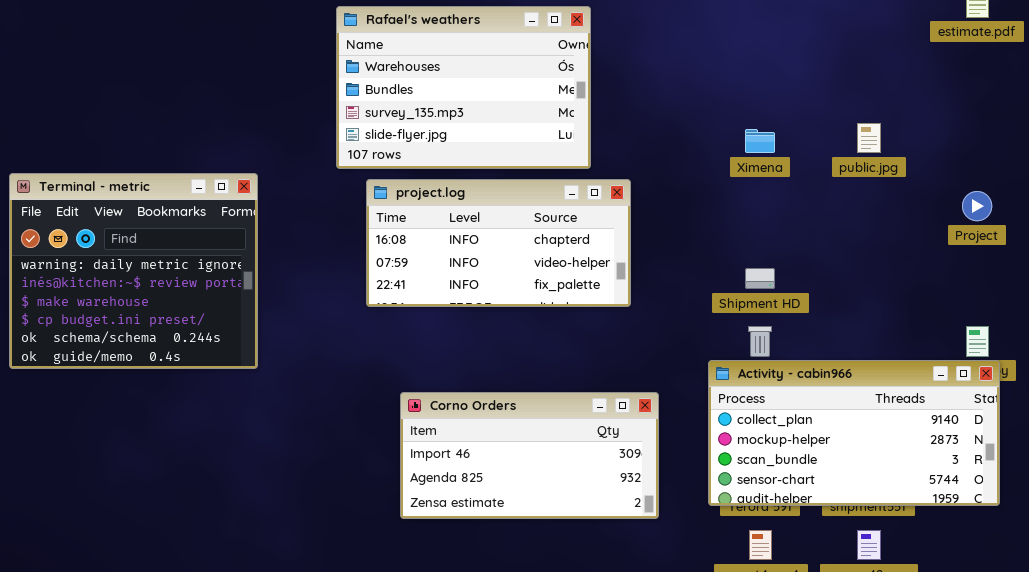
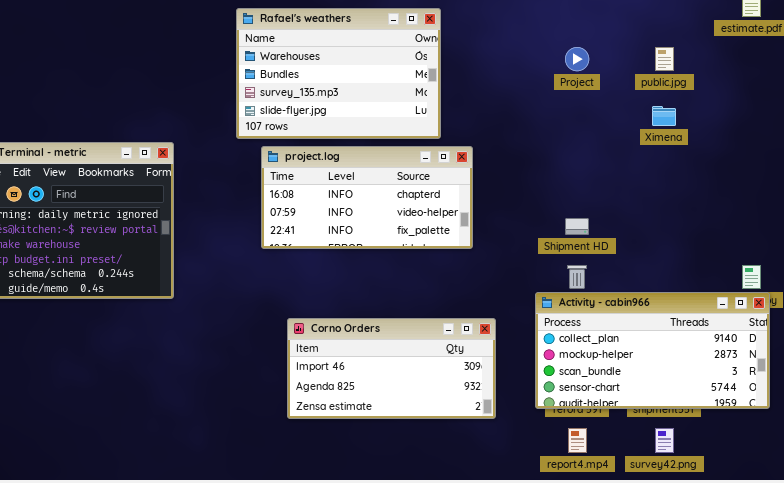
public.jpg: [857,123,881,153] -> [655,47,674,71], moved
Ximena: [745,129,775,153] -> [652,106,676,126], moved
Project: [962,191,992,221] -> [565,47,589,71], moved

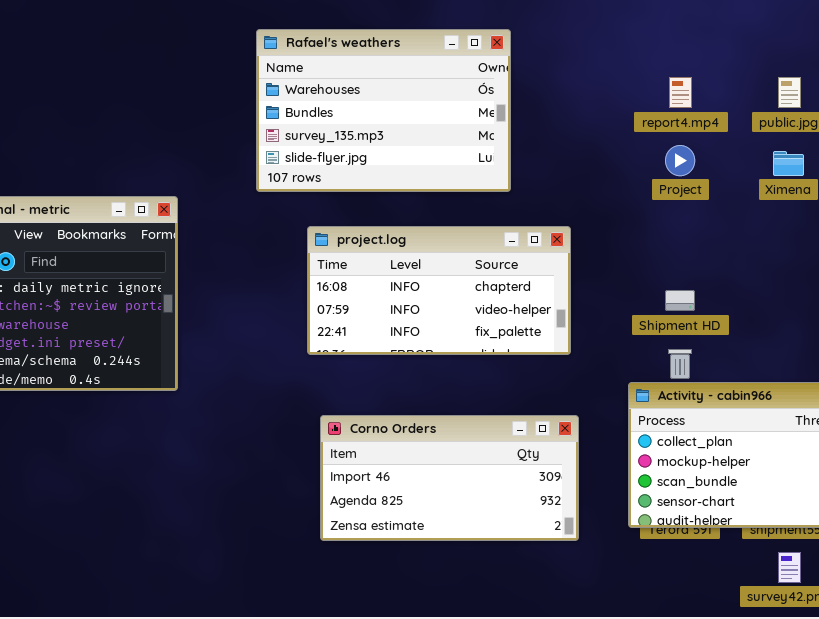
Project: [565,47,589,71] -> [665,145,695,176], moved
project.log: [261,146,473,249] -> [307,226,571,355], moved
report4.mp4: [568,428,587,453] -> [669,77,692,108], moved

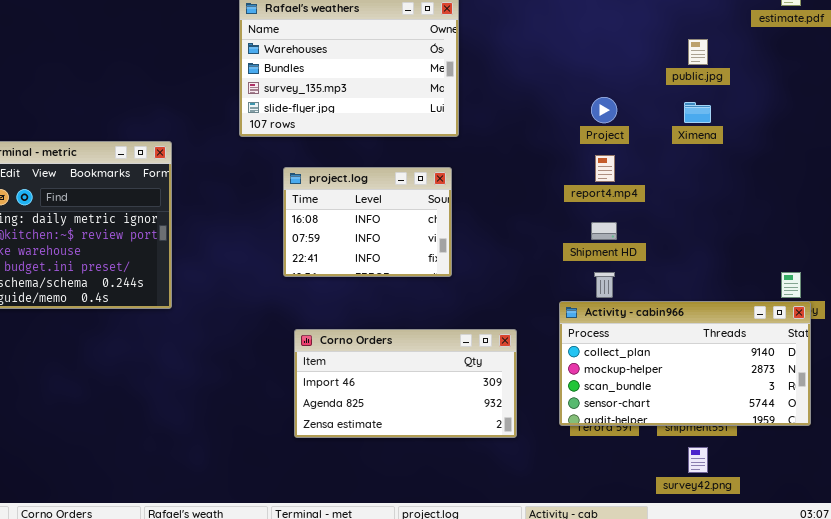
report4.mp4: [669,77,692,108] -> [595,155,615,182], moved
project.log: [307,226,571,355] -> [283,167,452,277], resized

